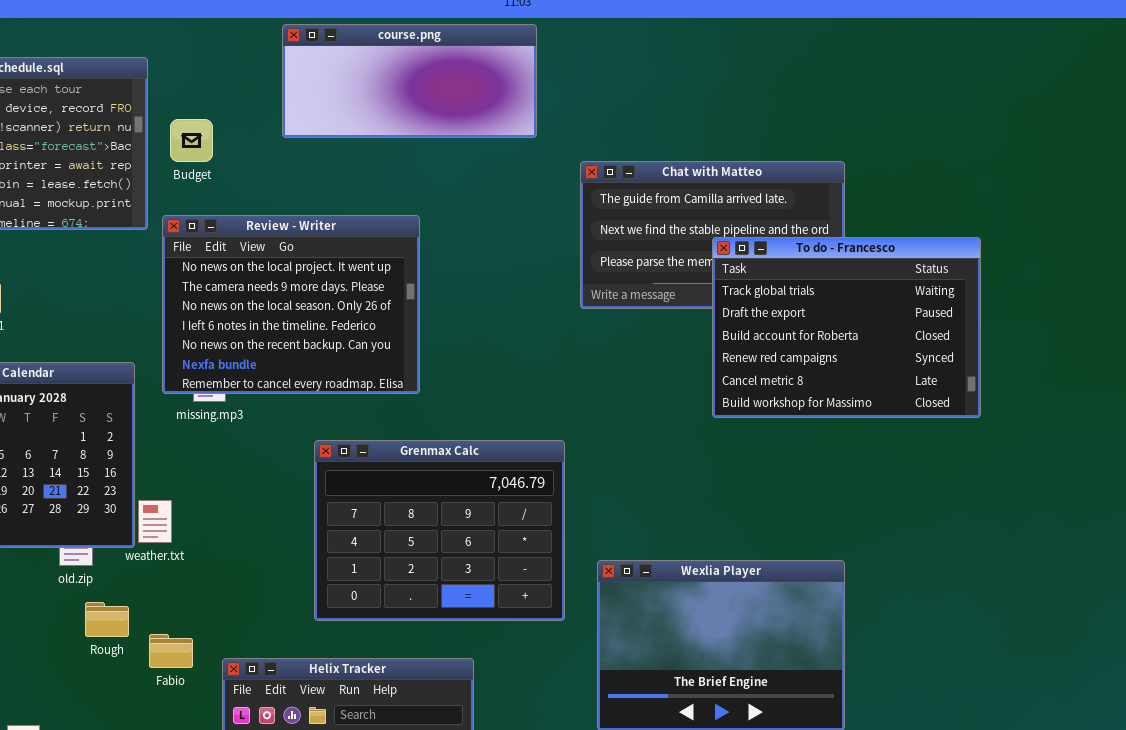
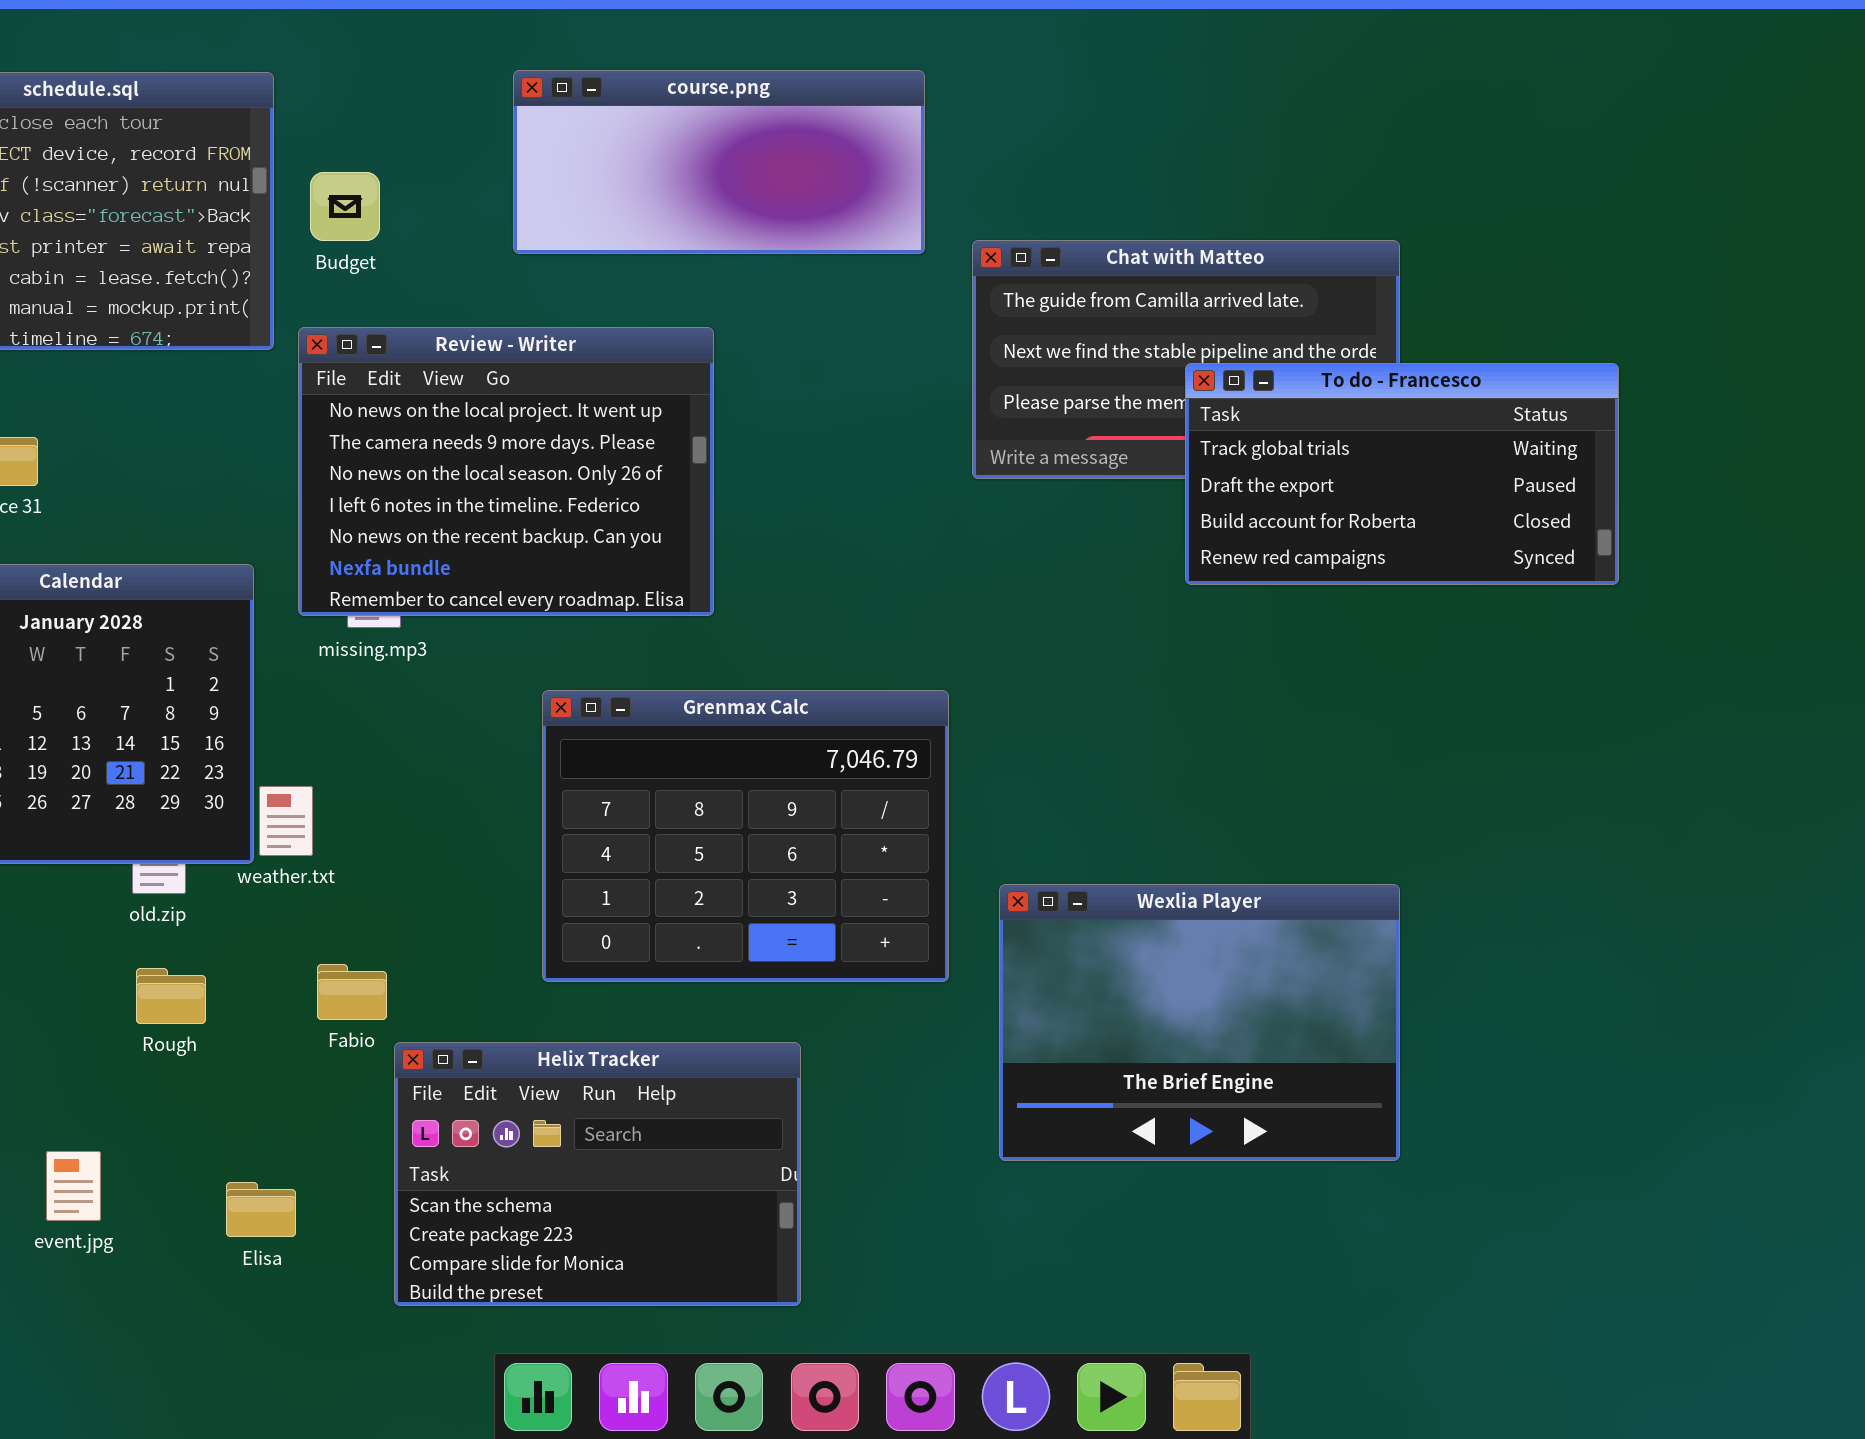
course.png: [282,24,537,138] -> [513,70,925,254], moved
To do - Francesco: [712,237,981,418] -> [1185,363,1619,585], resized
Rough: [85,602,129,637] -> [136,968,206,1024], moved
Fabio: [149,634,193,668] -> [317,964,387,1020], moved

